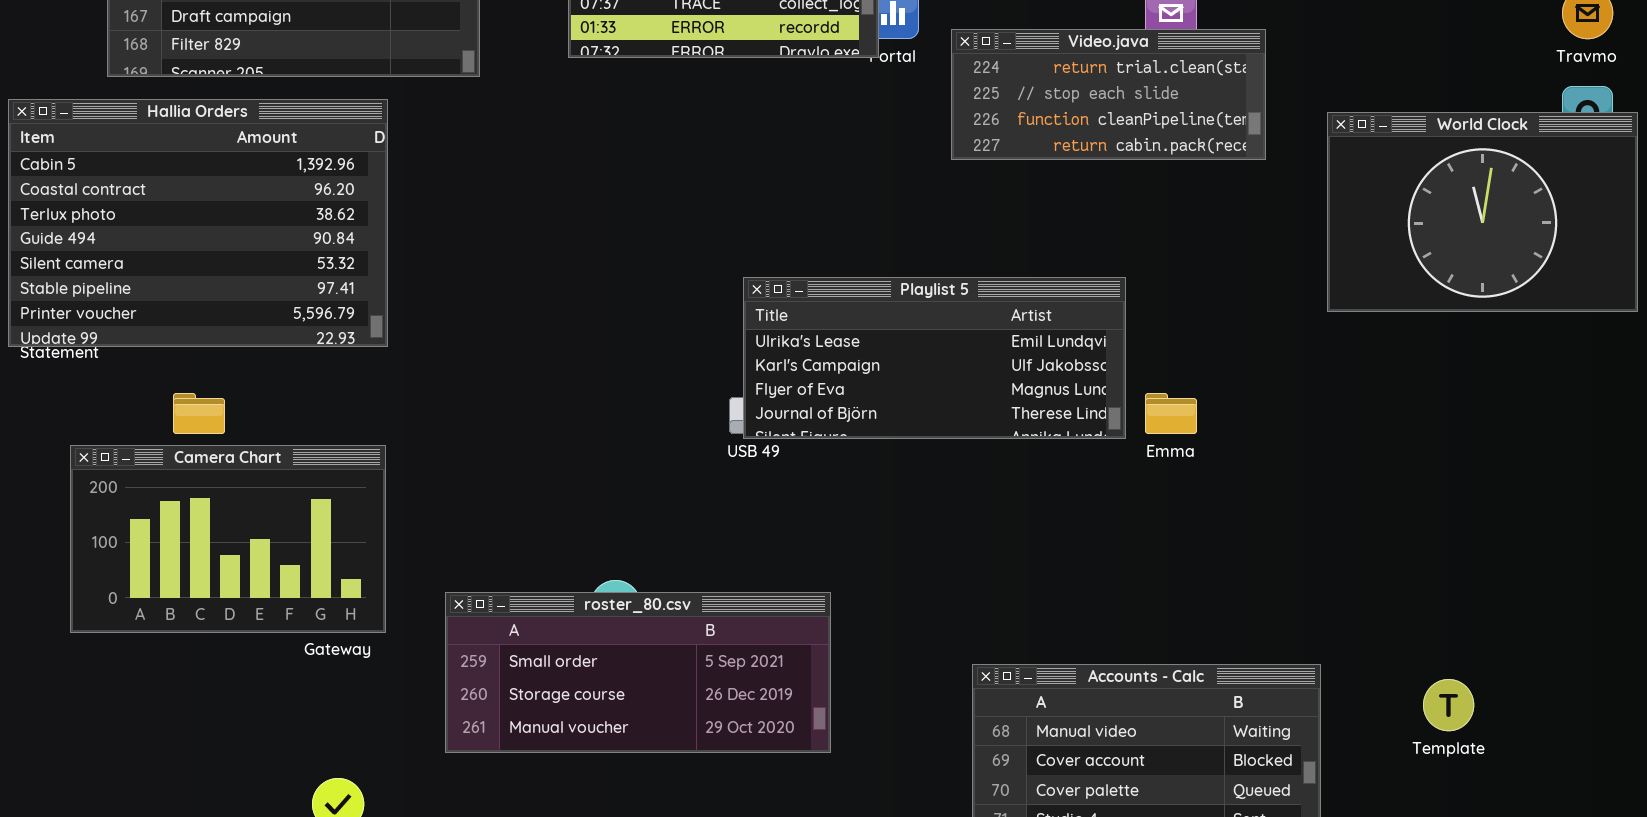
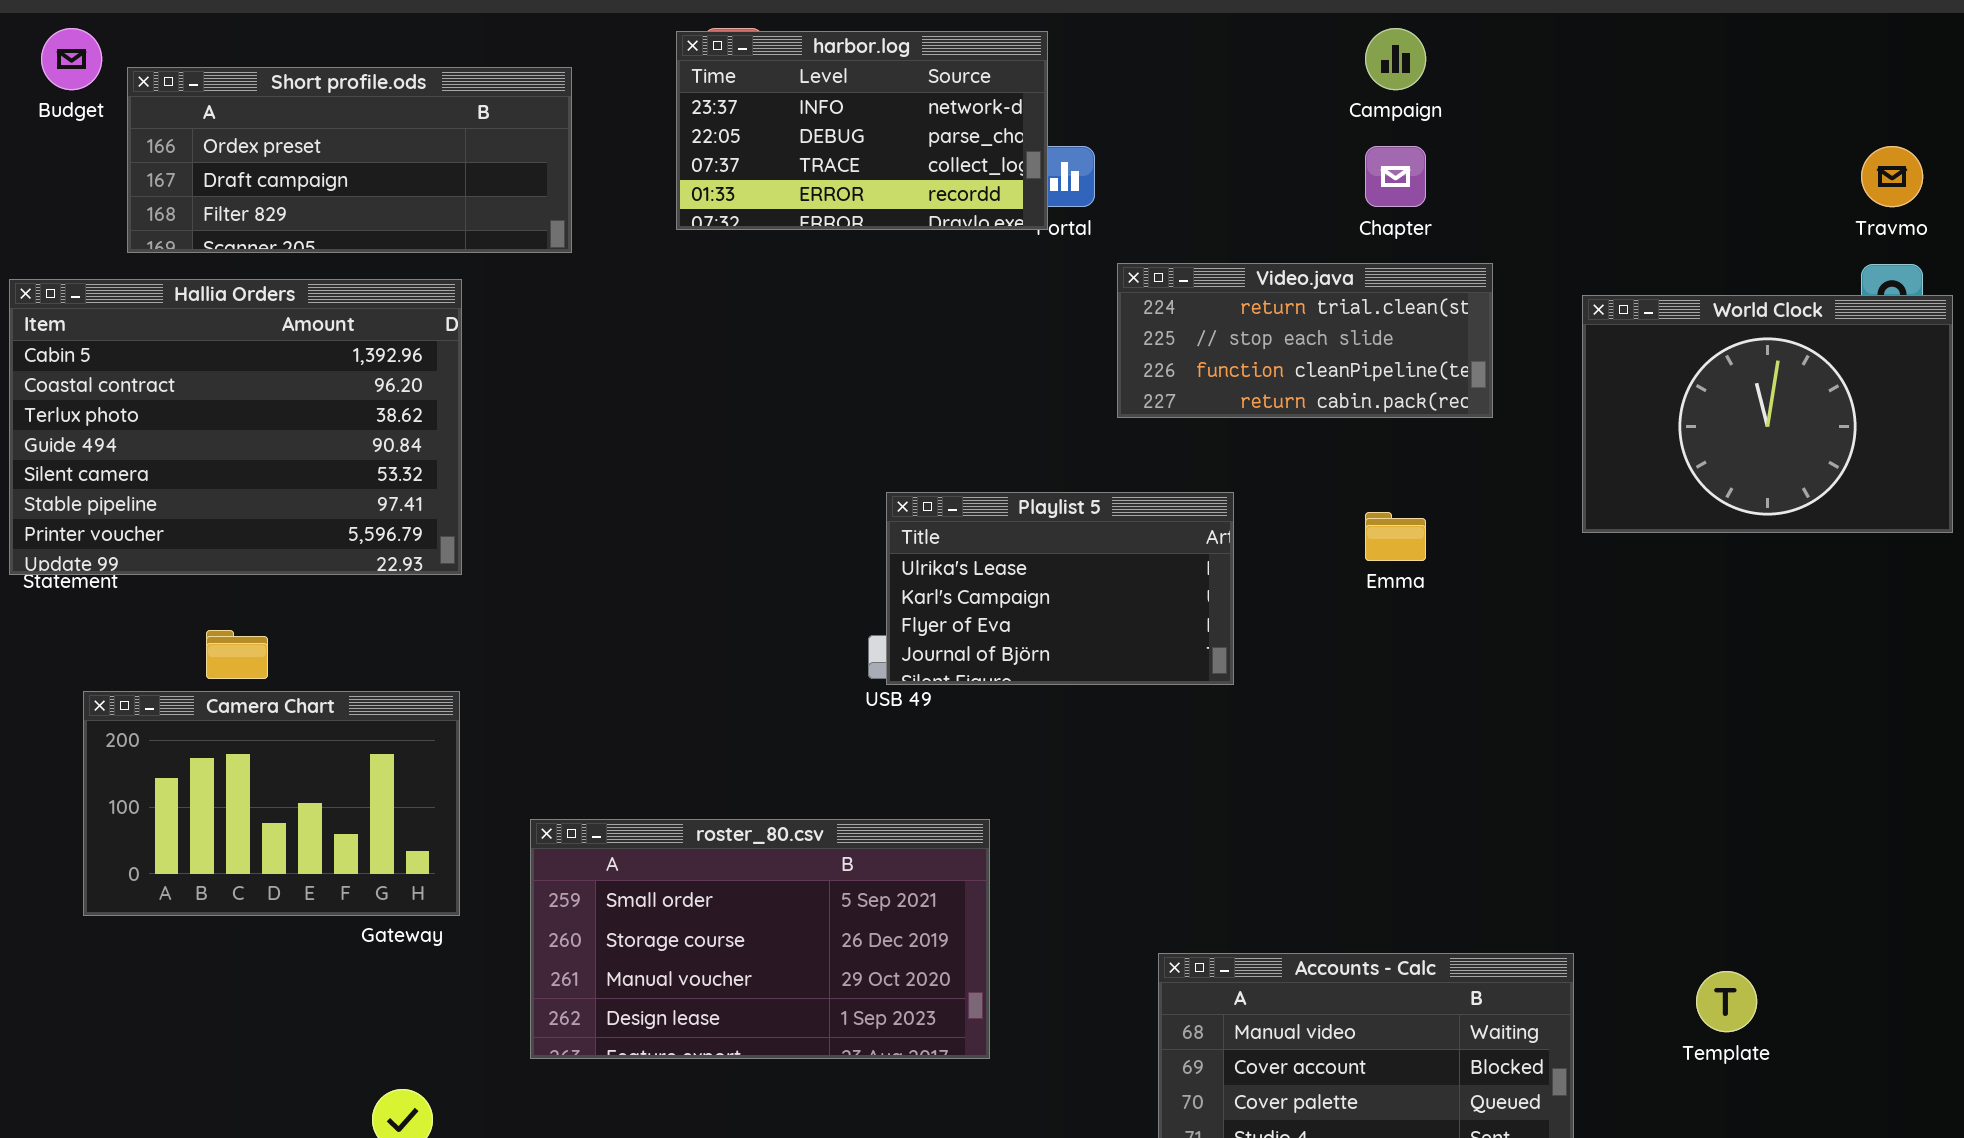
Video.java: [951,29,1266,160] -> [1117,263,1493,418], moved
Playlist 5: [743,277,1126,439] -> [886,492,1234,685], resized
Emma: [1145,393,1197,434] -> [1365,512,1426,561], moved
roster_80.csv: [445,592,831,753] -> [530,819,990,1059], resized

